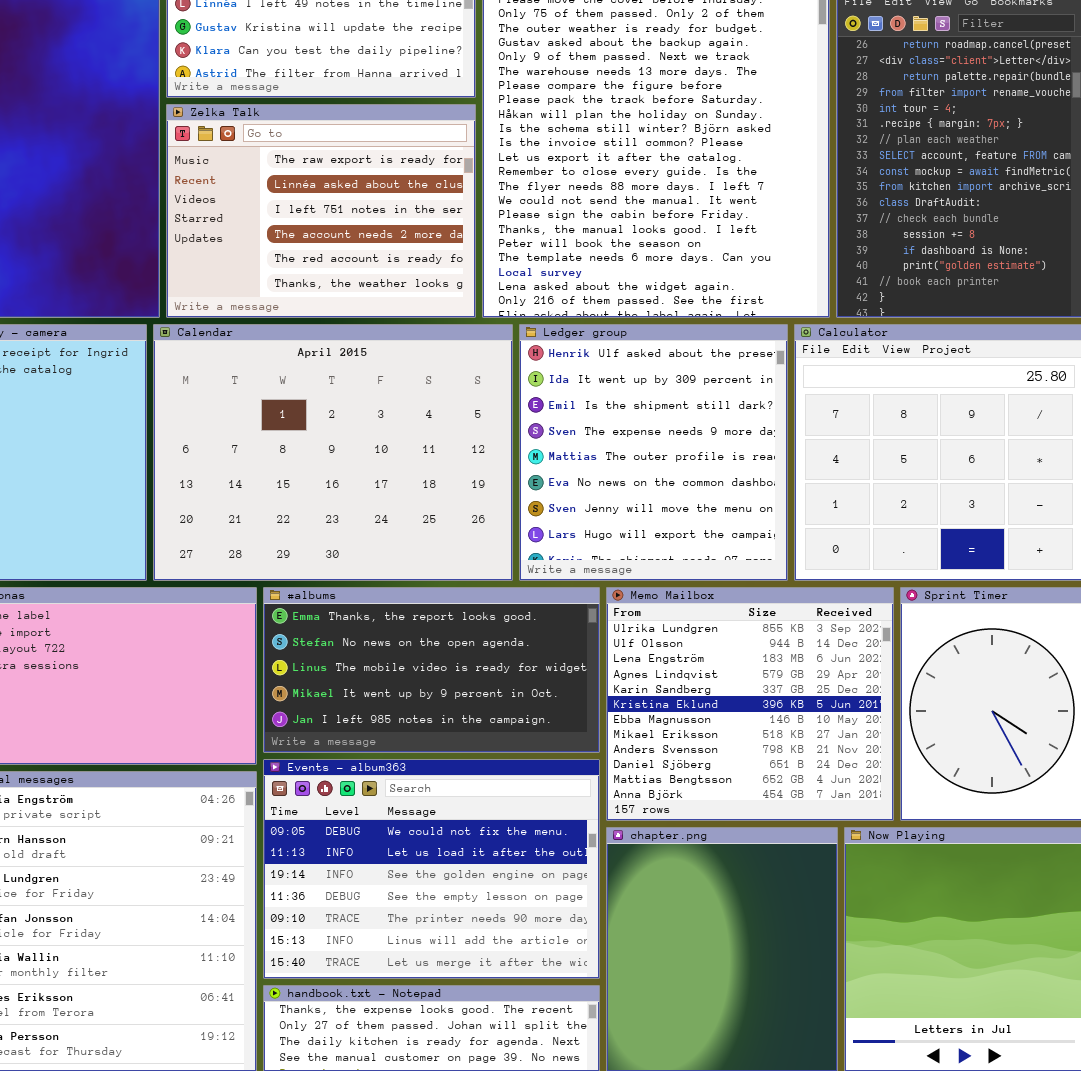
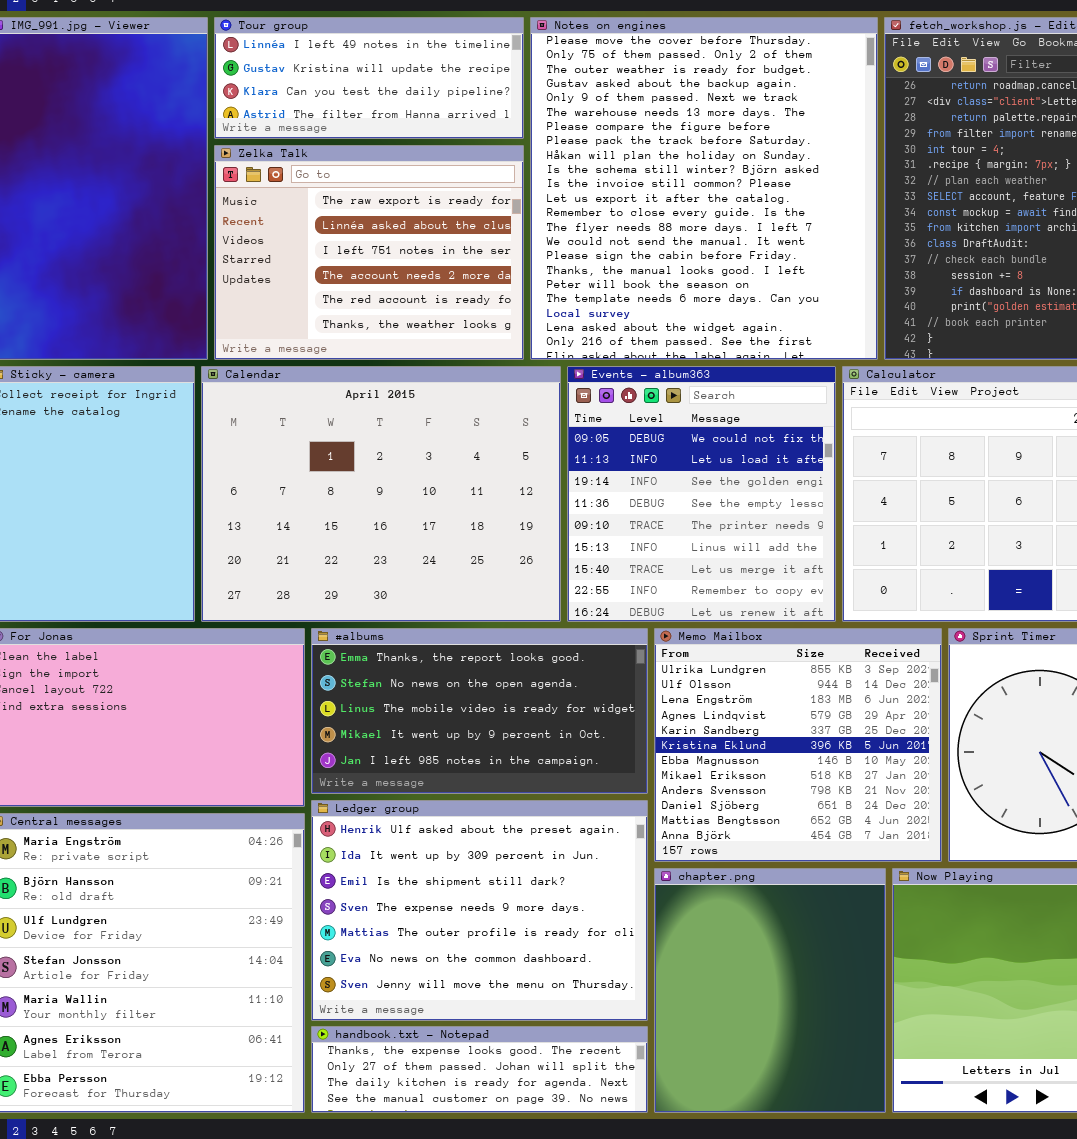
Ledger group: [519,324,788,581] -> [311,800,648,1021], moved, resized
Events - album363: [263,759,600,979] -> [567,366,836,622], moved, resized

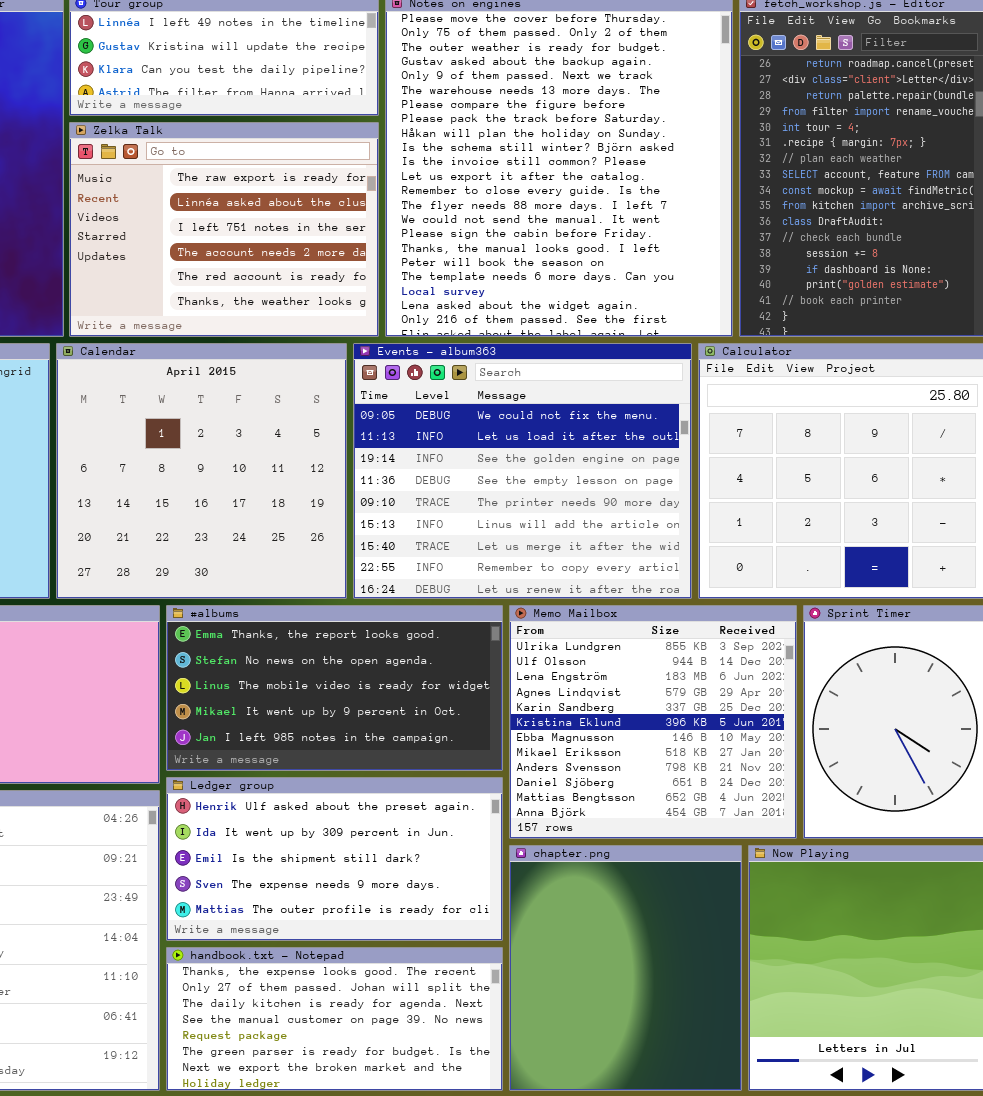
Calendar: [201,366,561,622] -> [56,343,347,599], resized
Events - album363: [567,366,836,622] -> [353,343,692,599], resized
Ledger group: [311,800,648,1021] -> [166,777,503,941], resized
handbook.txt - Notepad: [311,1026,648,1113] -> [166,947,503,1091], resized

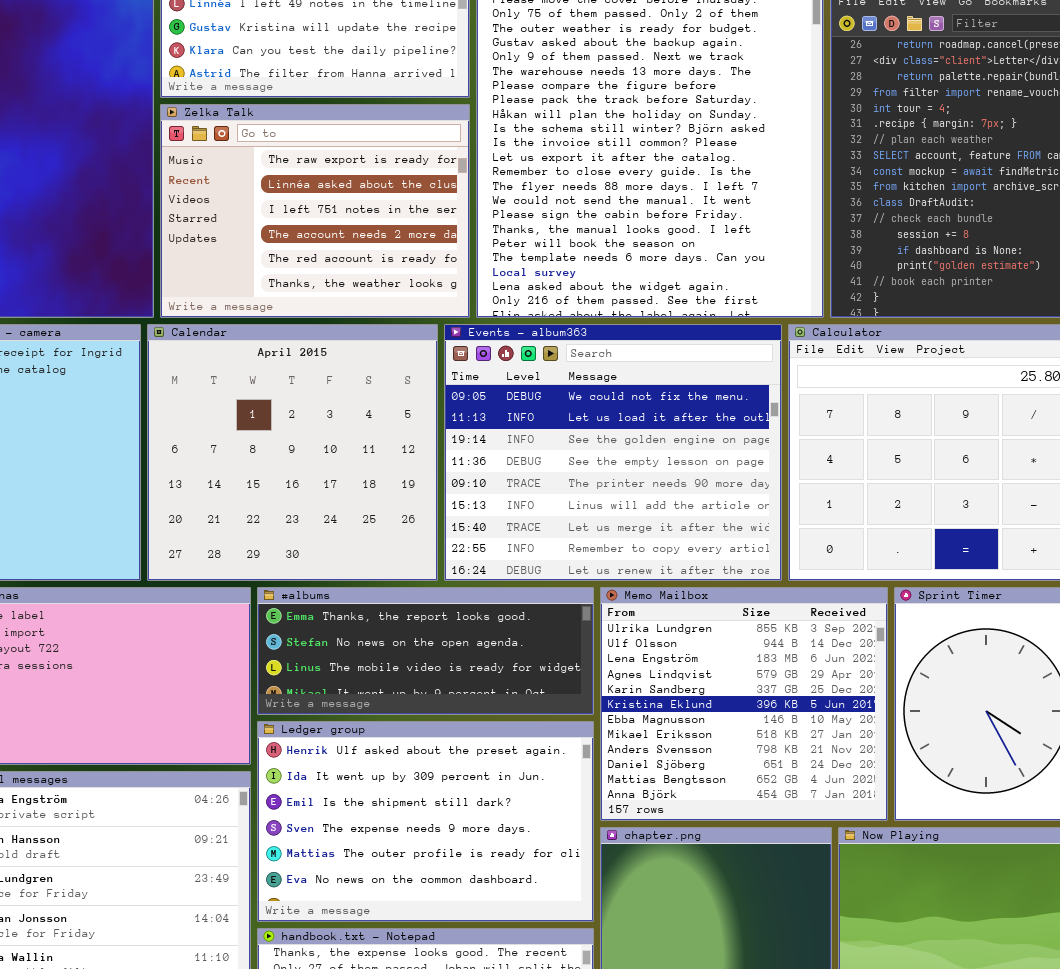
#albums: [166,605,503,771] -> [257,587,594,715], resized
Ledger group: [166,777,503,941] -> [257,721,594,922], resized

